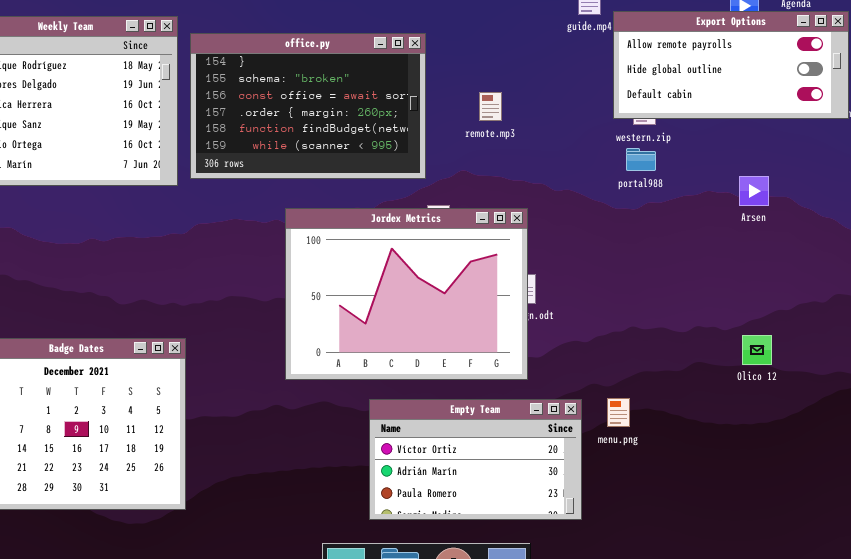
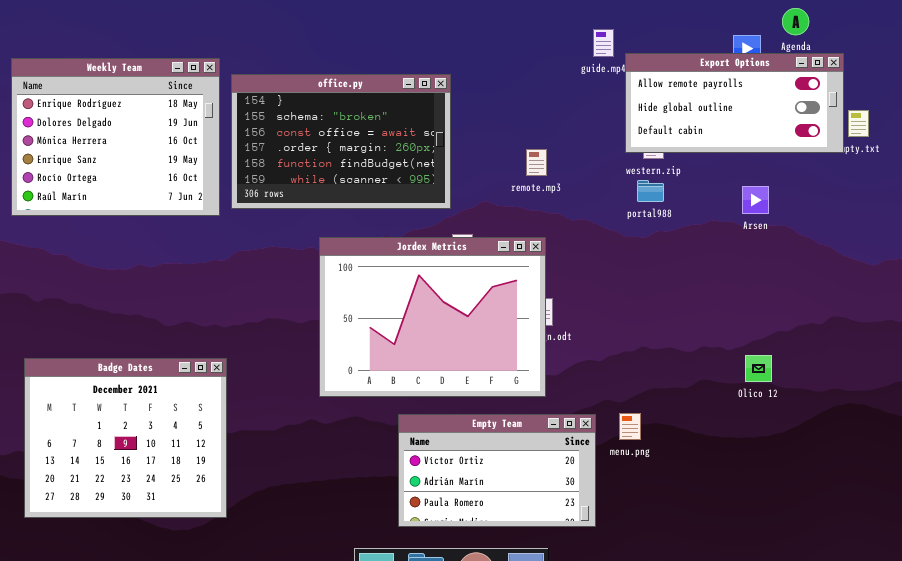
remote.mp3: [479,92,502,121] -> [526,149,547,176], moved
Arsen: [739,176,769,206] -> [742,186,769,214], moved

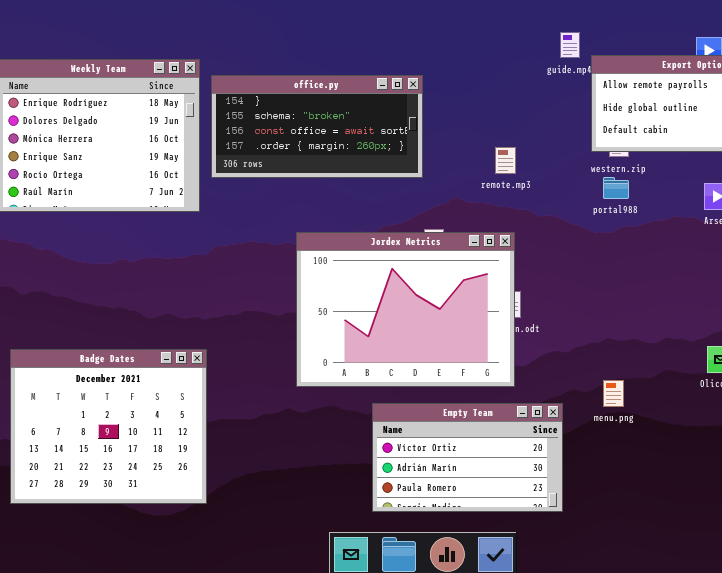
office.py: [231,74,451,209] -> [211,75,423,178], resized
menu.png: [619,413,641,440] -> [603,380,624,407], moved

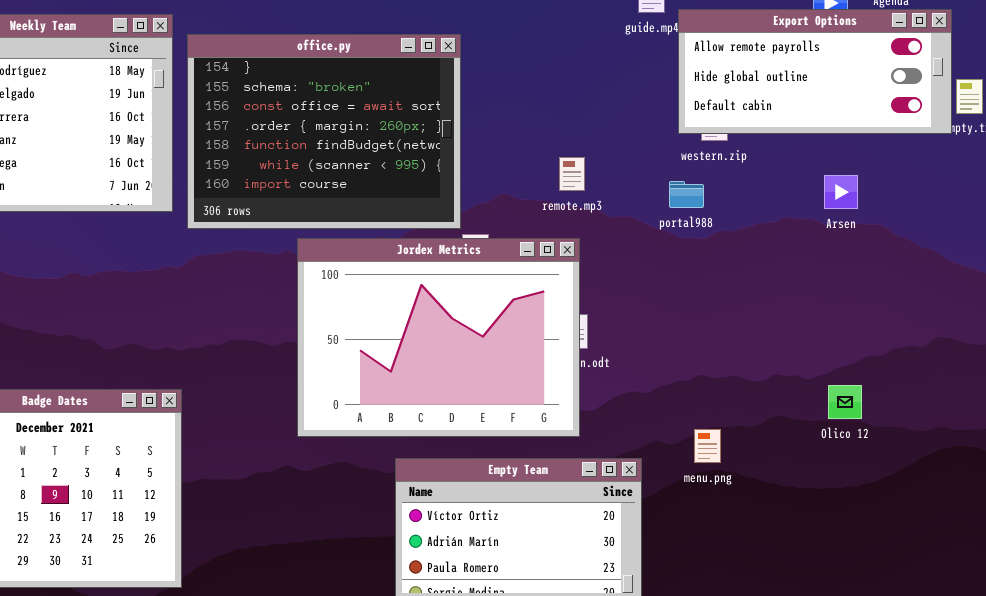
office.py: [211,75,423,178] -> [187,34,461,229], resized
remote.mp3: [495,147,516,174] -> [559,157,585,191], moved
portal988: [603,177,629,199] -> [669,181,704,208], moved

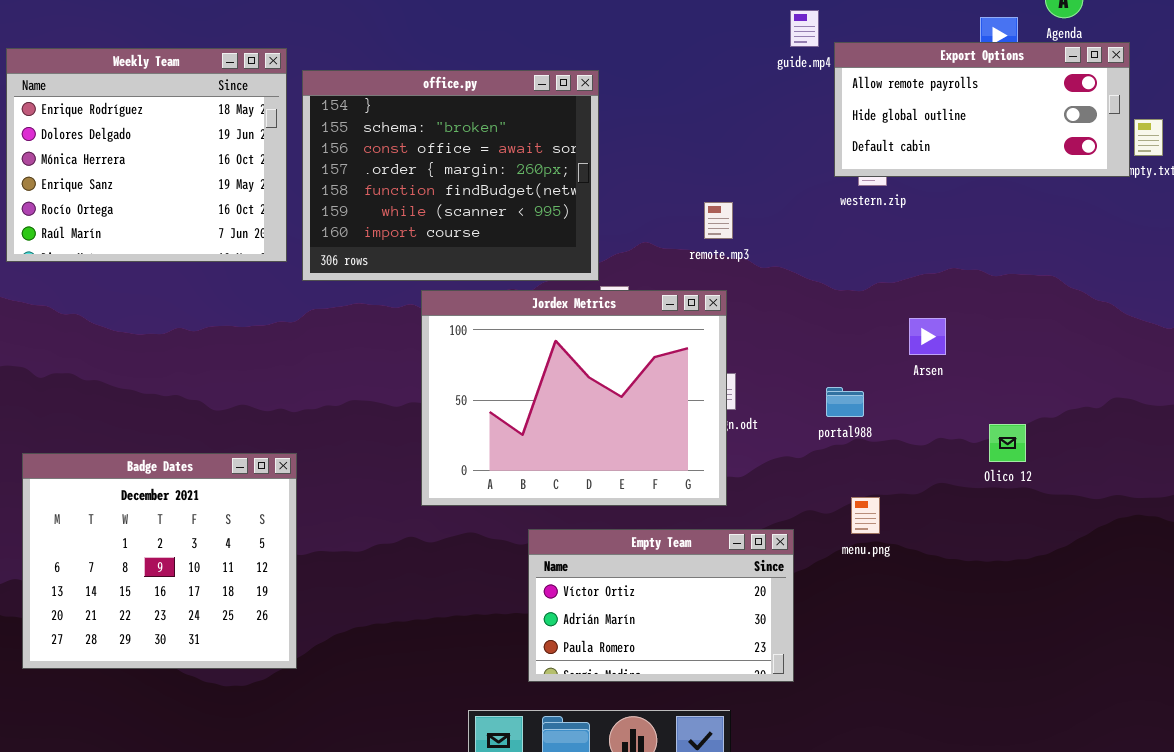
Arsen: [824,175,858,209] -> [909,318,946,355], moved
portal988: [669,181,704,208] -> [826,387,864,417], moved
Olico 12: [828,385,862,419] -> [989,424,1026,462], moved

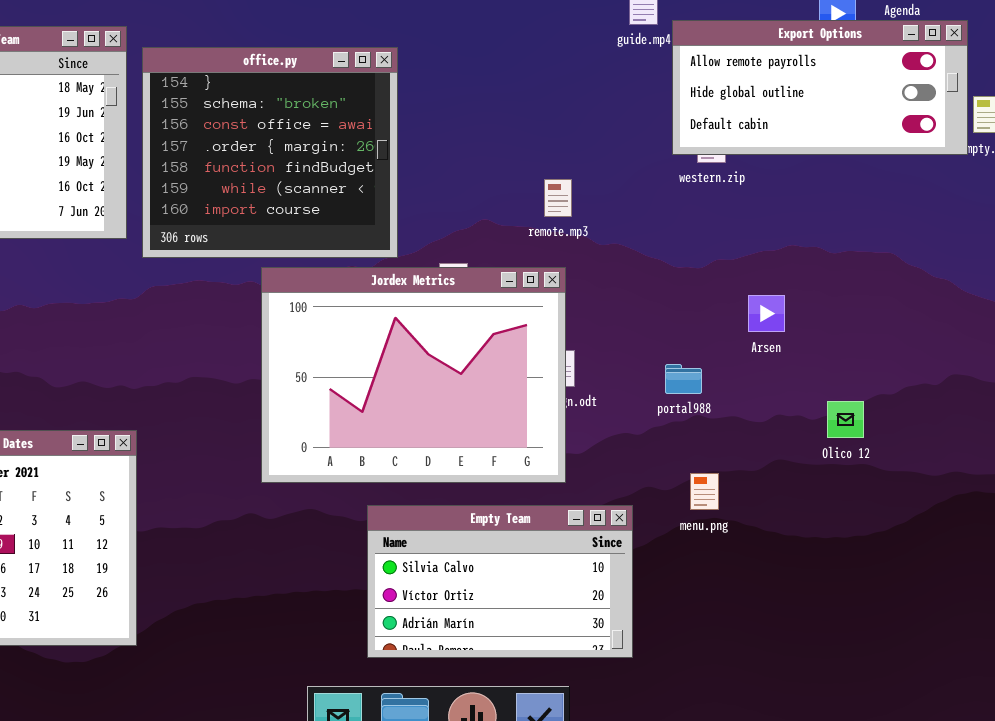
office.py: [302,70,599,281] -> [142,47,398,258], resized
Empty Team: [528,529,794,682] -> [367,505,633,658], scrolled up 1 row

